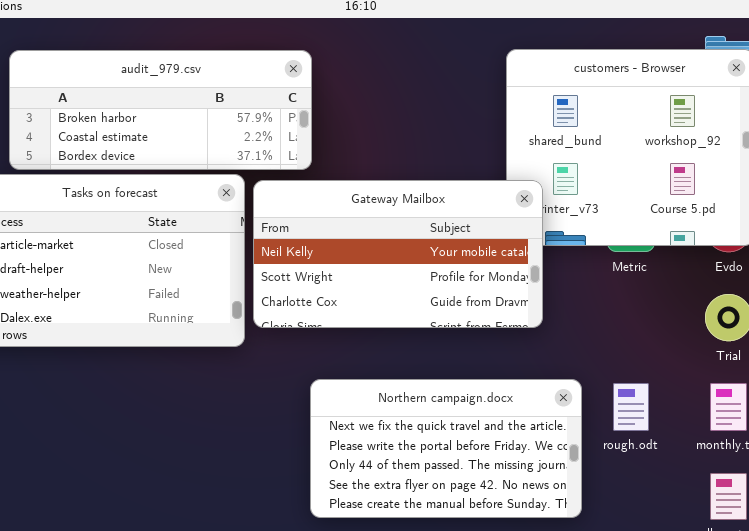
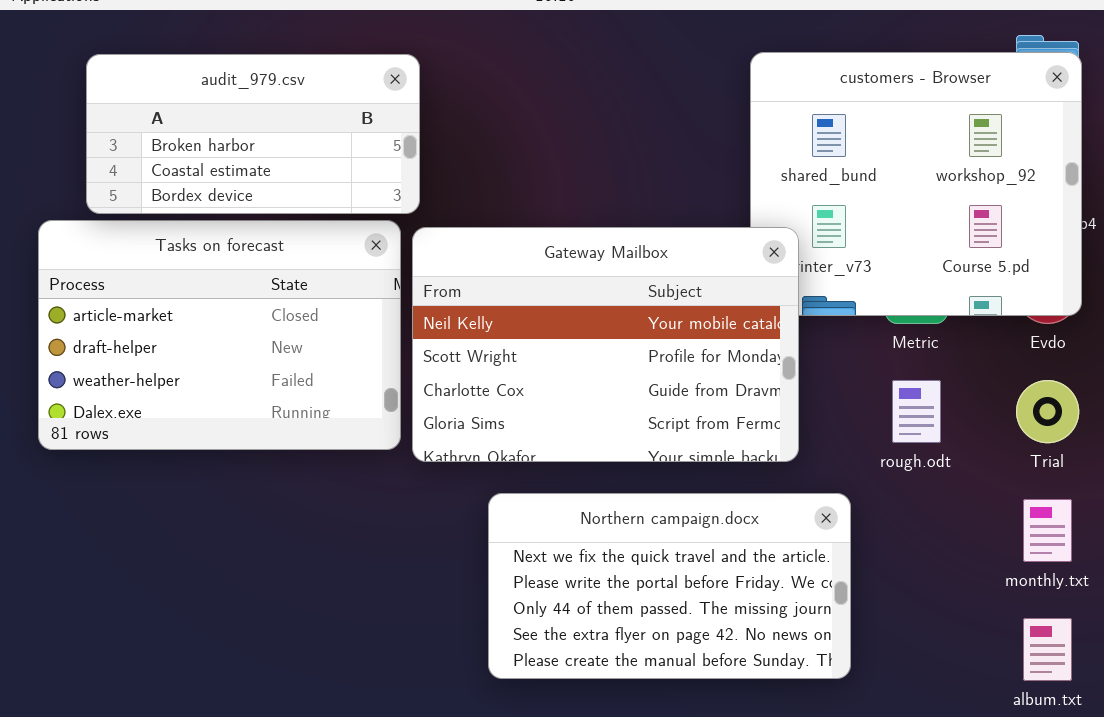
audit_979.csv: [9,50,312,170] -> [86,54,420,214], resized
Gateway Mailbox: [253,180,543,328] -> [412,227,799,462], resized
rough.odt: [613,383,649,431] -> [892,380,941,443], moved

